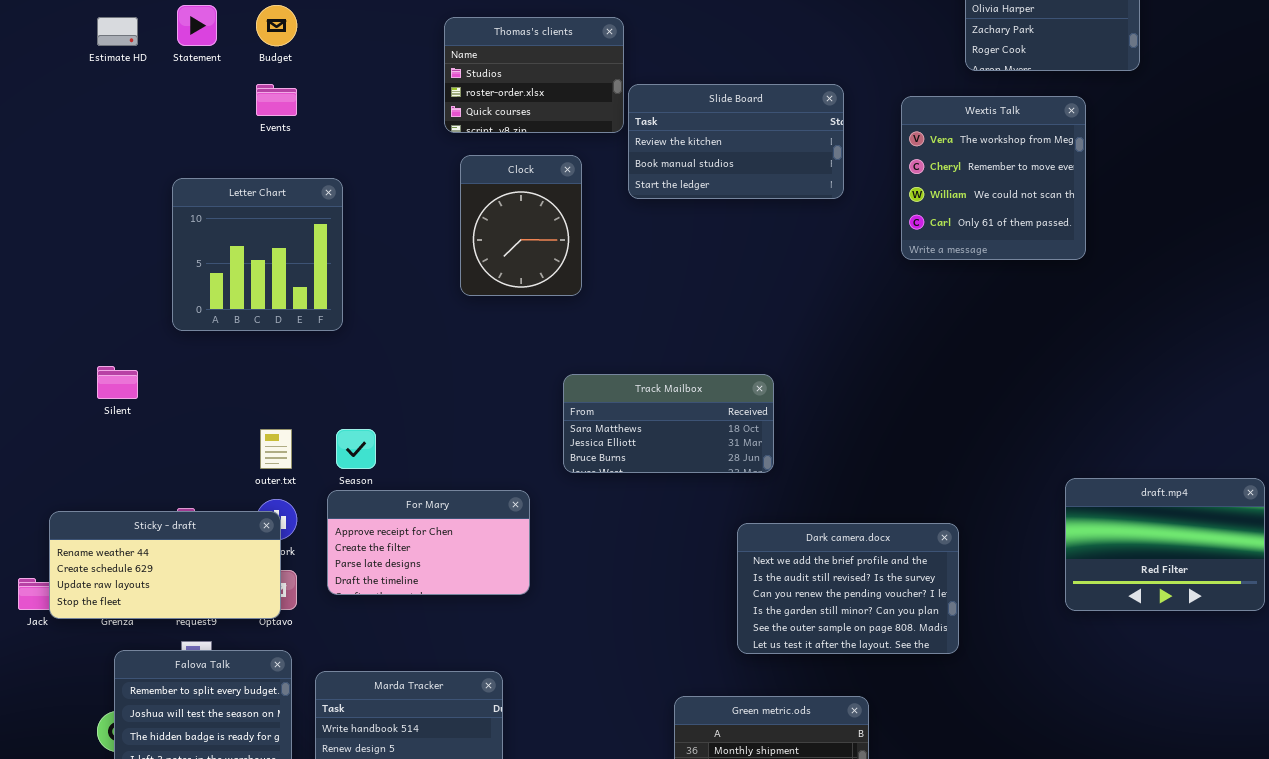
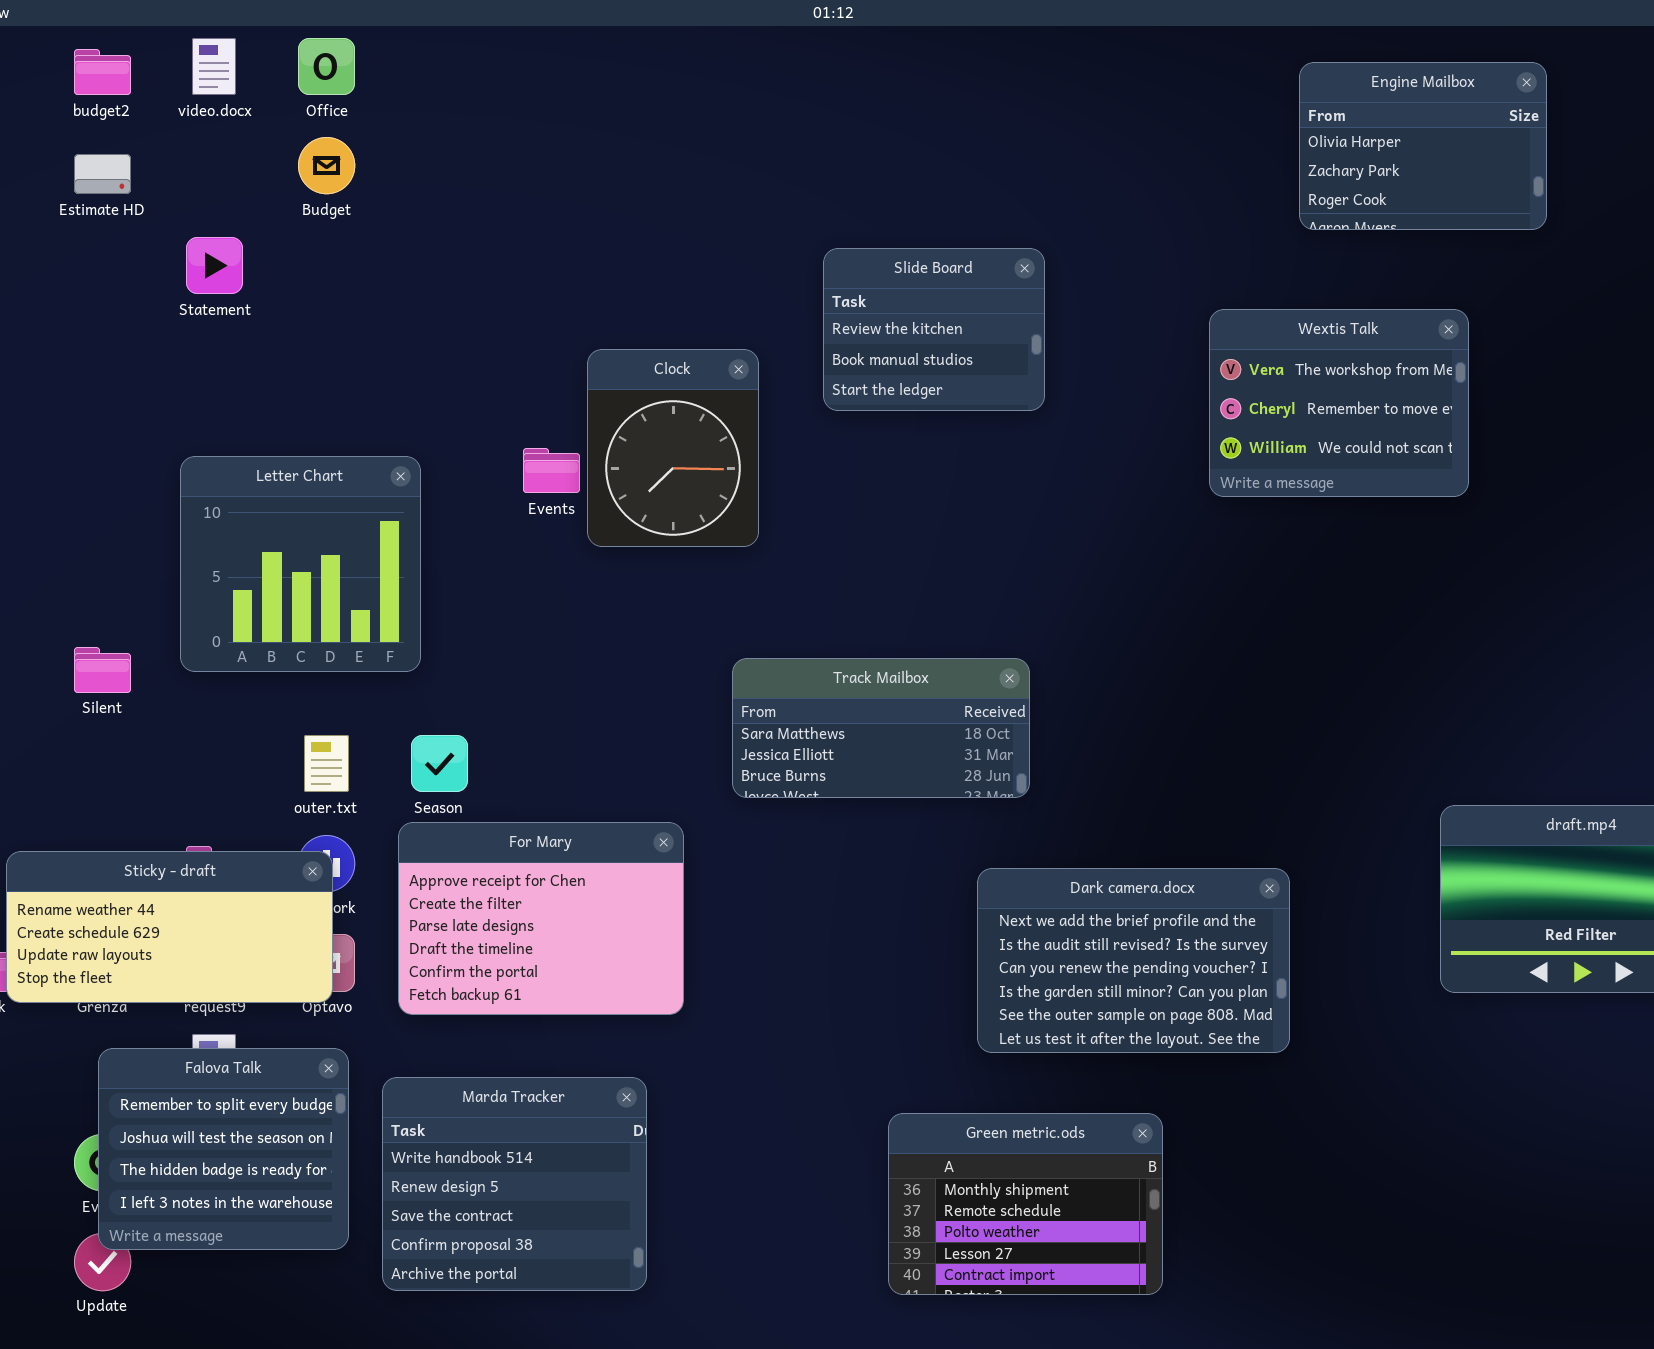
Statement: [177,5,217,46] -> [186,237,243,294], moved
Thomas's clients: [444,17,624,133] -> none, closed
Events: [256,84,297,116] -> [523,448,580,493], moved
Slide Board: [628,84,844,199] -> [823,248,1045,411], resized
Wextis Talk: [901,96,1086,260] -> [1209,309,1469,497], resized
Letter Chart: [172,178,343,331] -> [180,456,421,672], moved
For Mary: [327,490,530,595] -> [398,822,684,1015], resized

